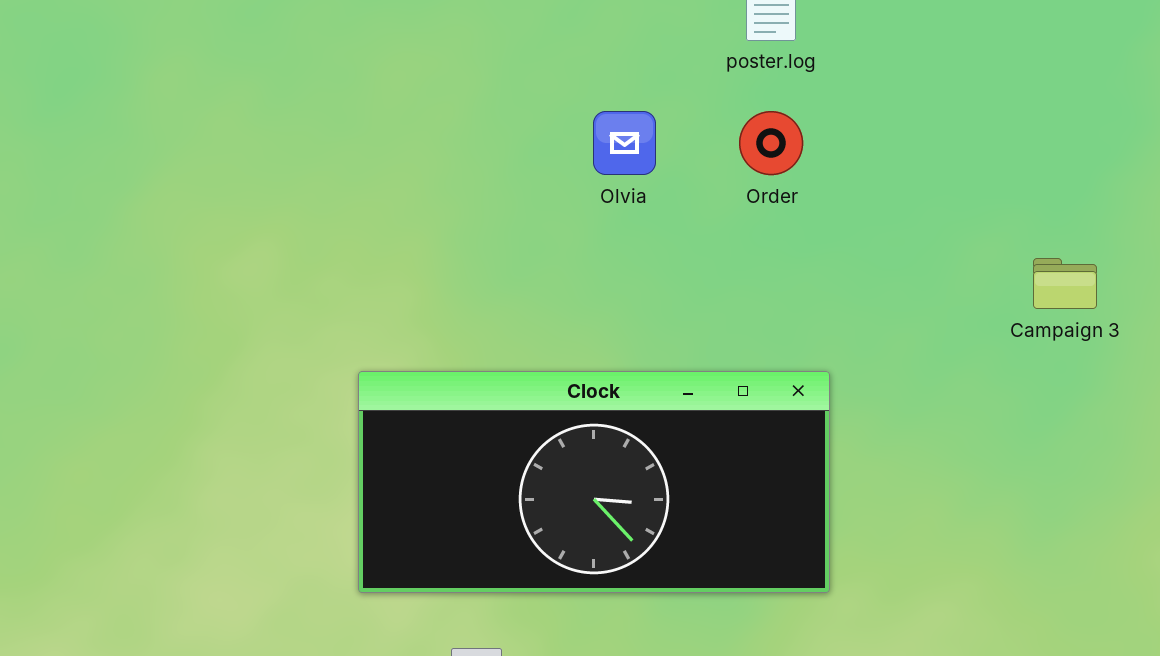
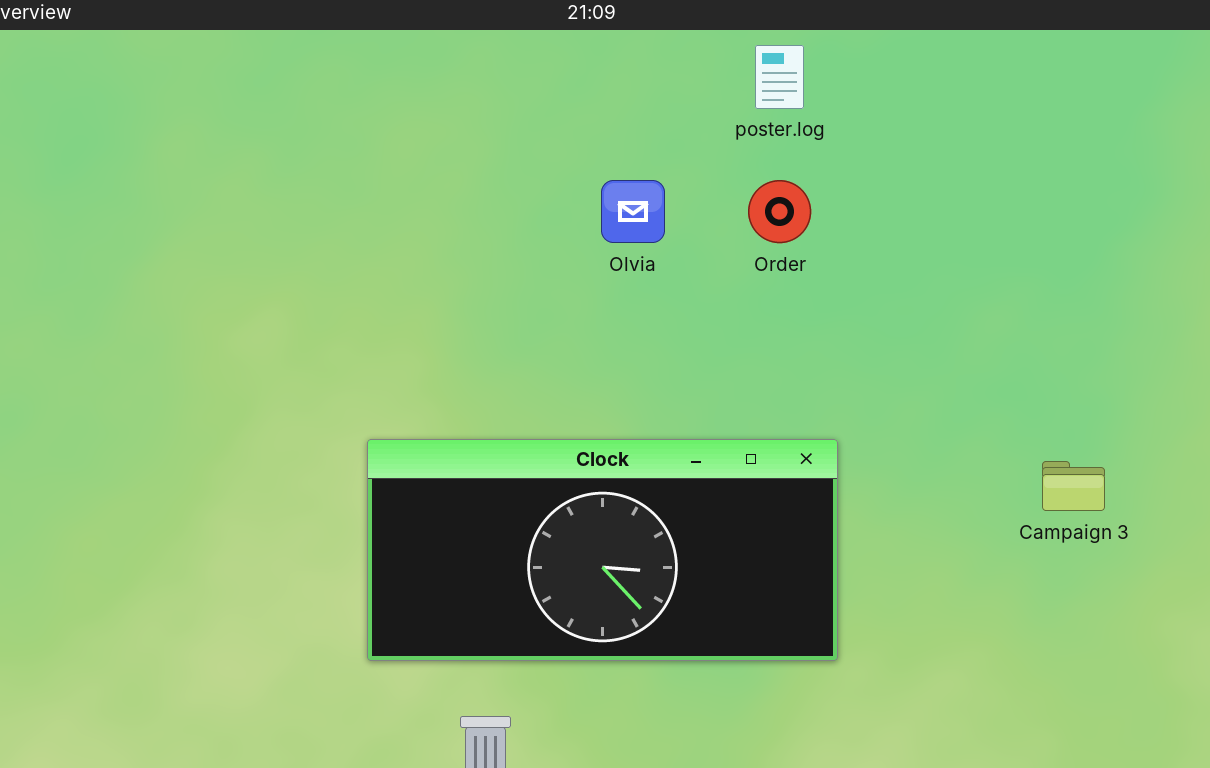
Campaign 3: [1033,258,1097,309] -> [1042,461,1105,511], moved

